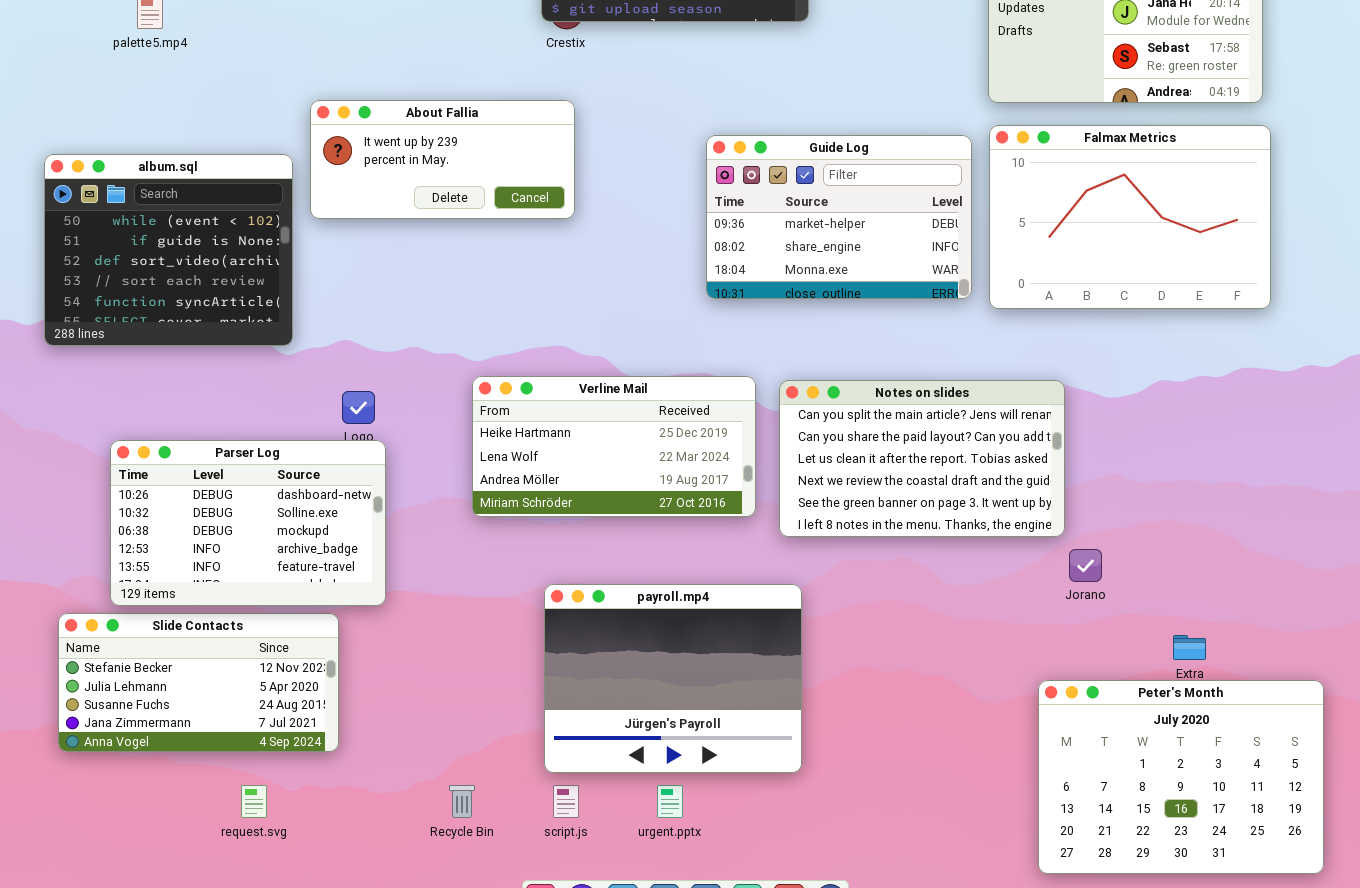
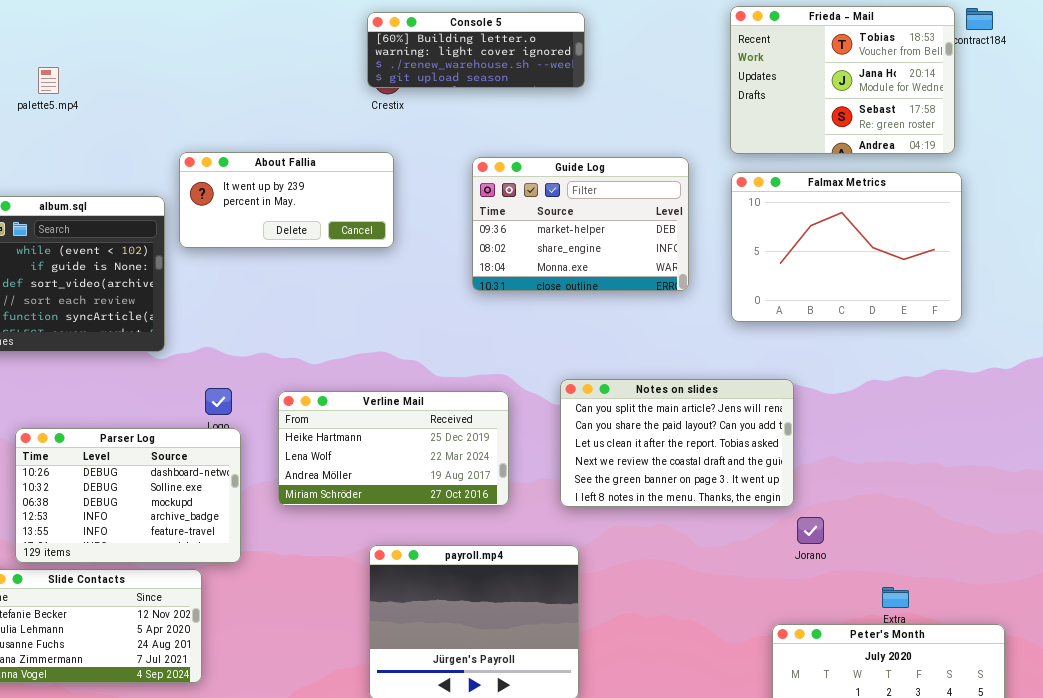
Guide Log: [706,135,972,299] -> [472,157,689,291], moved
Verline Mail: [472,376,756,517] -> [278,391,509,506], moved

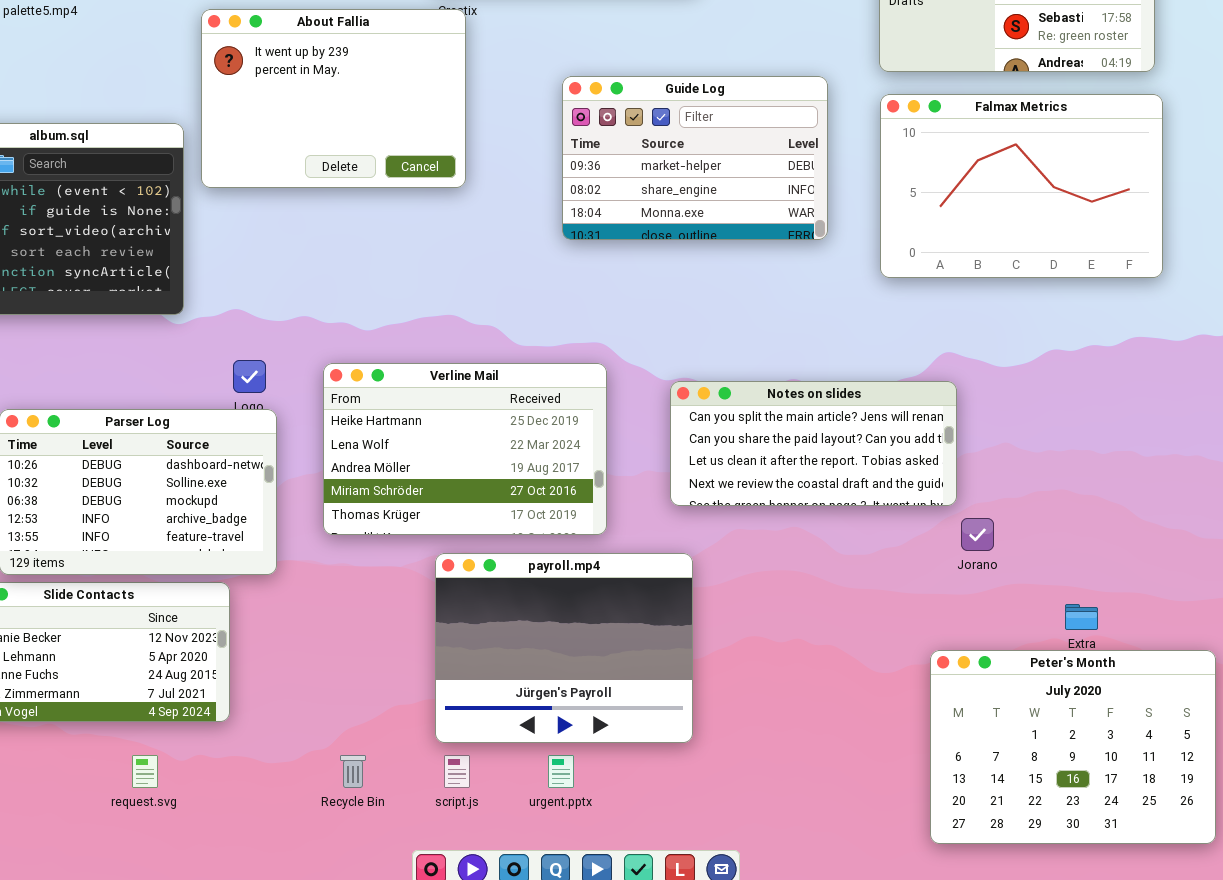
About Fallia: [179,152,394,248] -> [201,9,466,188], resized
Notes on slides: [560,379,794,507] -> [670,381,957,506], resized
Verline Mail: [278,391,509,506] -> [323,363,607,535], resized

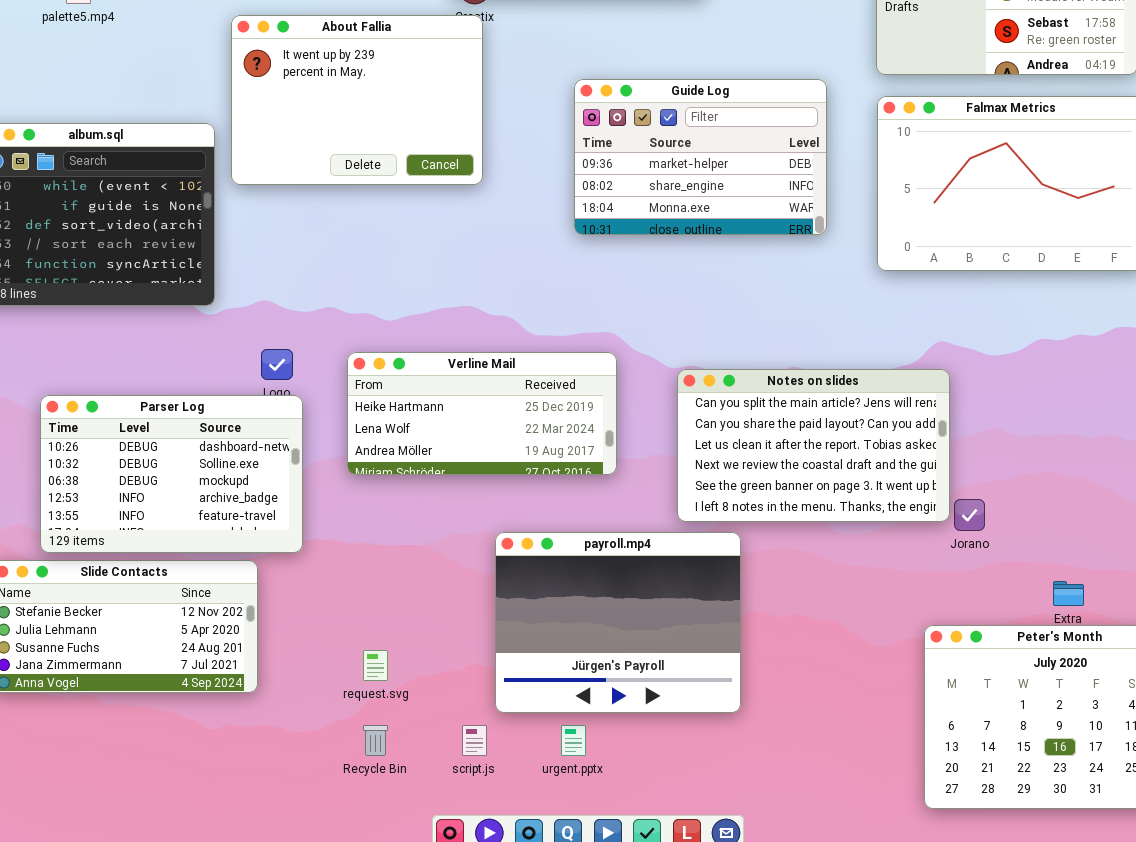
Verline Mail: [323,363,607,535] -> [347,352,617,475], resized
Notes on slides: [670,381,957,506] -> [677,369,950,522], resized
payroll.mp4: [435,553,693,743] -> [495,532,741,713], moved
request.svg: [132,755,158,788] -> [363,650,388,681], moved

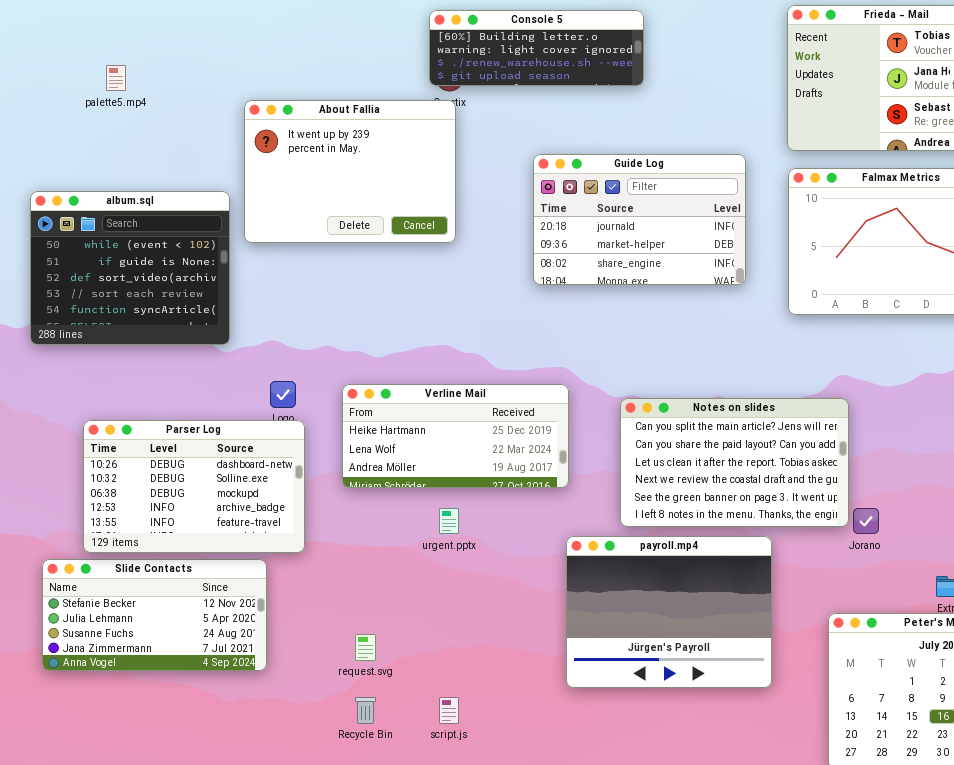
Guide Log: [574,79,827,235] -> [533,154,746,285], scrolled up 1 row
payroll.mp4: [495,532,741,713] -> [566,536,772,688], moved
urgent.pptx: [561,725,586,756] -> [439,508,459,534], moved

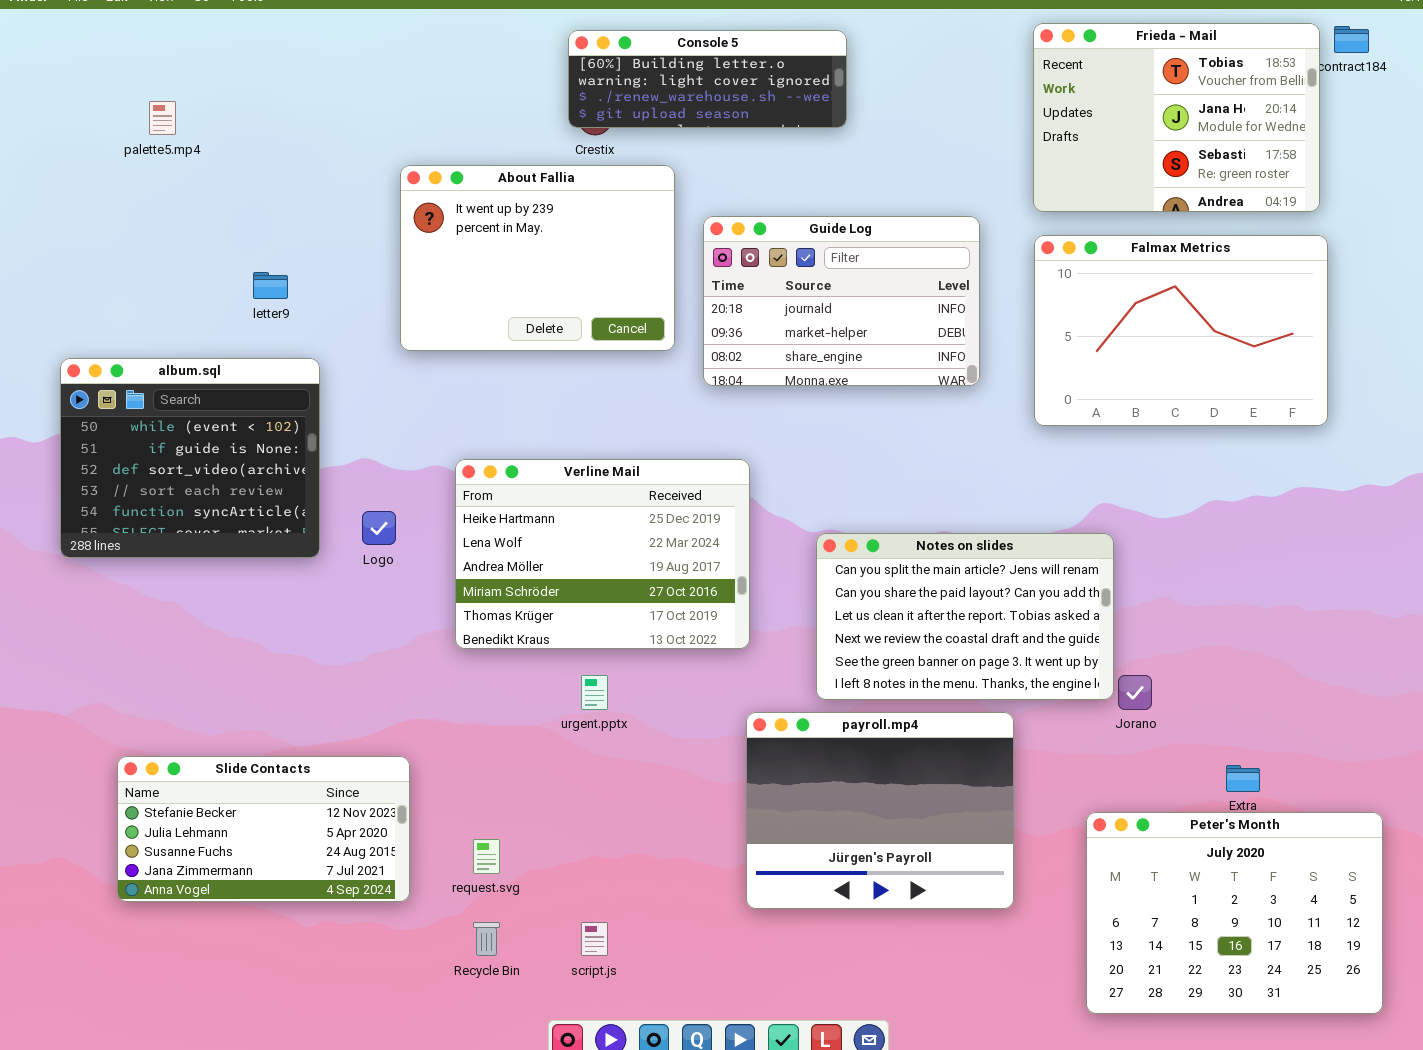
About Fallia: [244,100,456,243] -> [400,165,675,351], moved
album.sql: [30,191,230,345] -> [60,358,320,558], moved
Verline Mail: [342,384,569,488] -> [455,459,750,649], resized
Parser Log: [83,420,305,553] -> none, closed
Slide Contacts: [42,559,267,671] -> [117,756,410,902], moved

